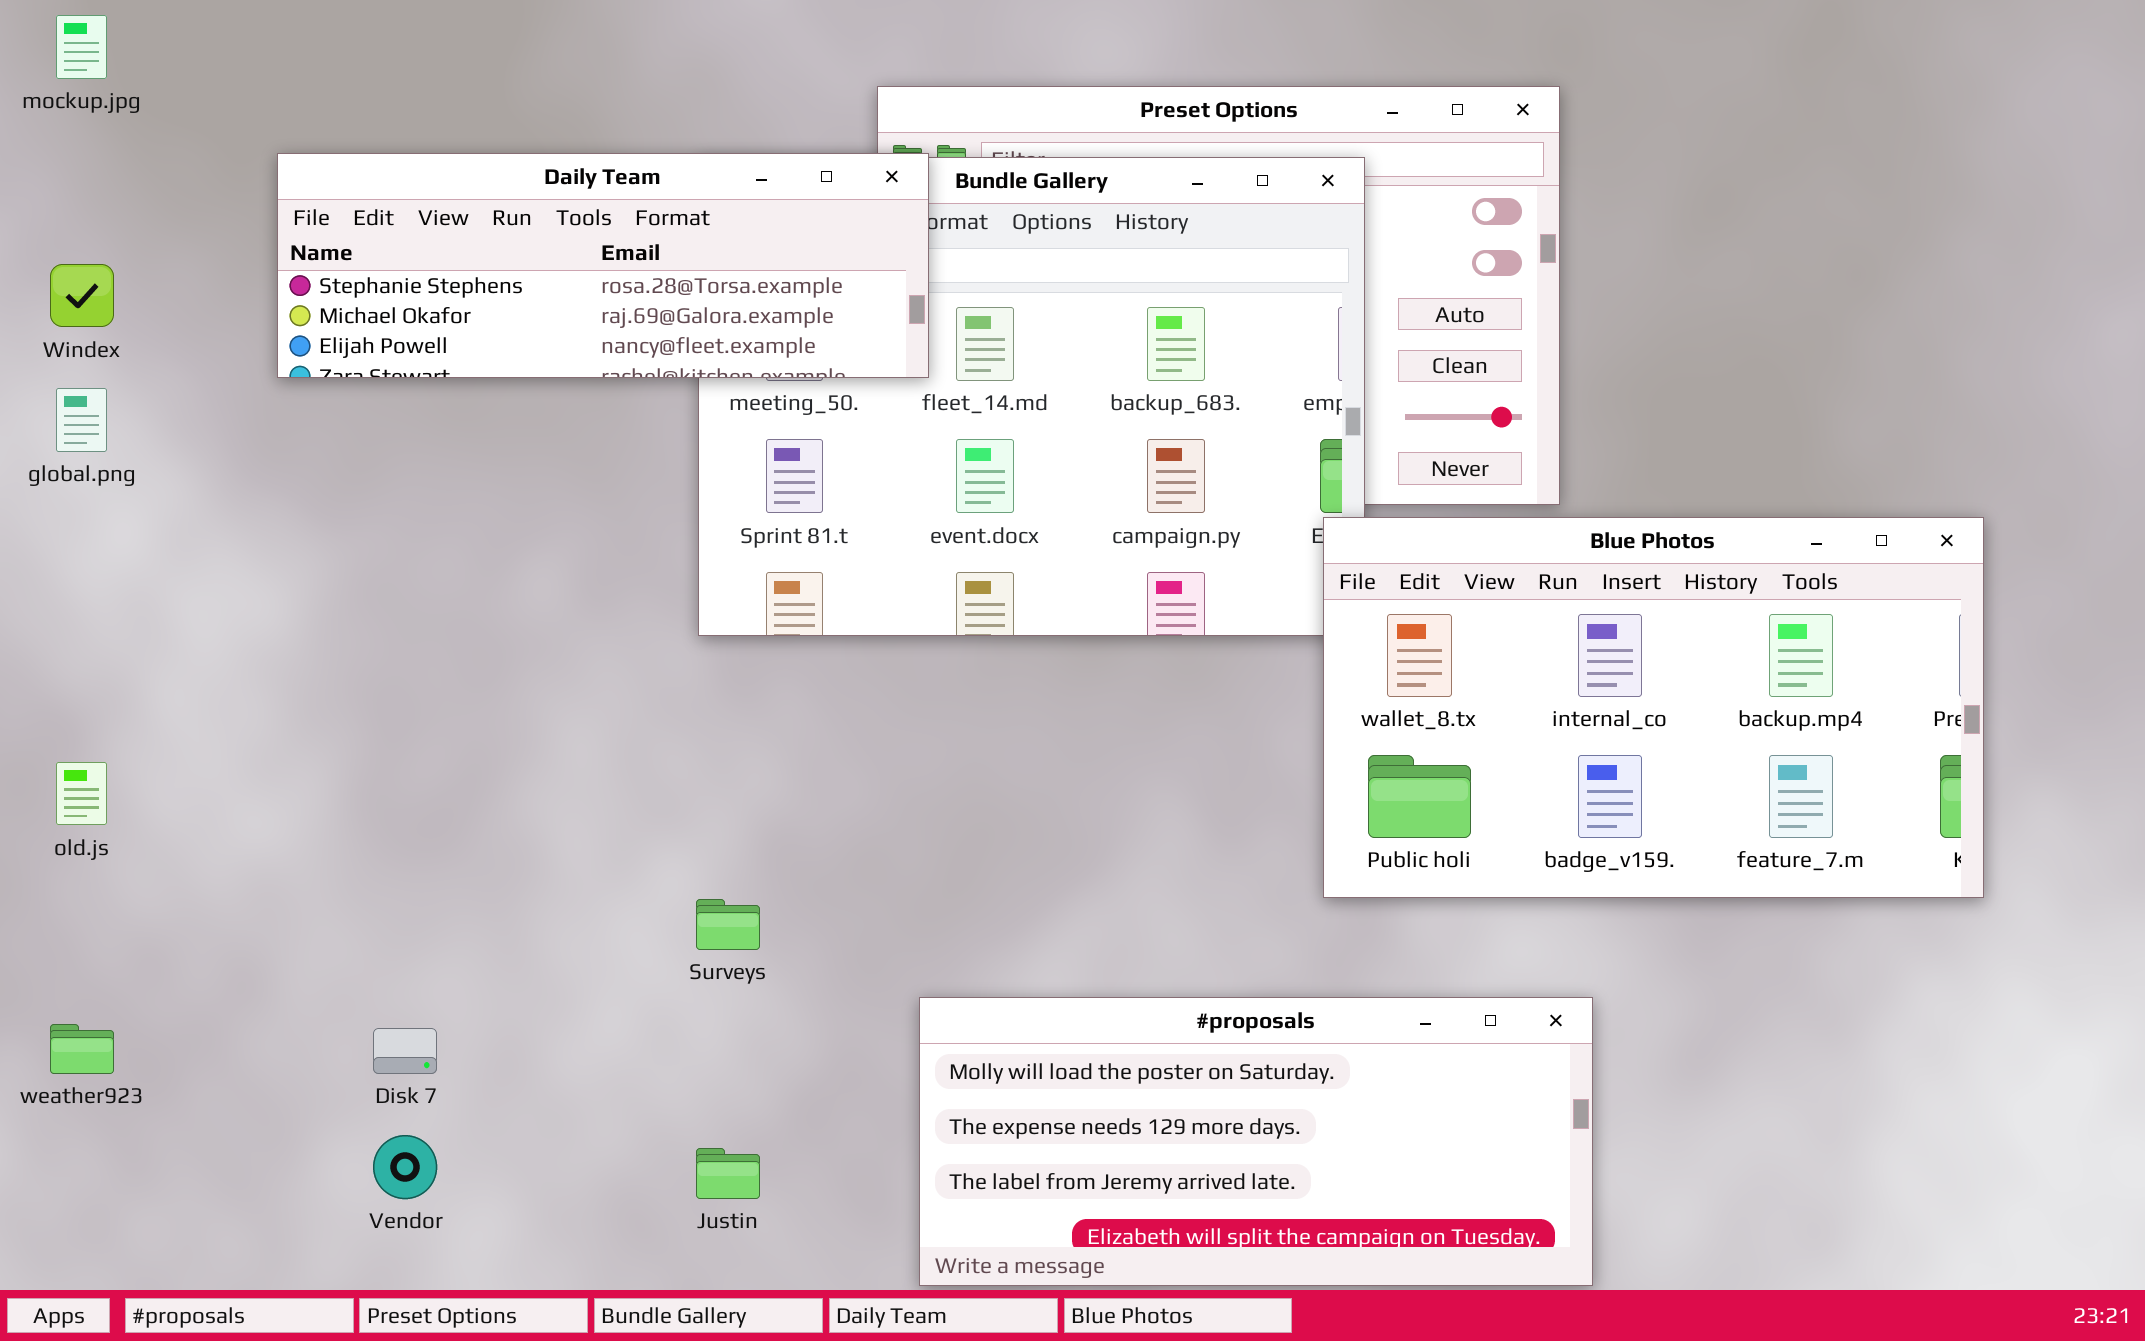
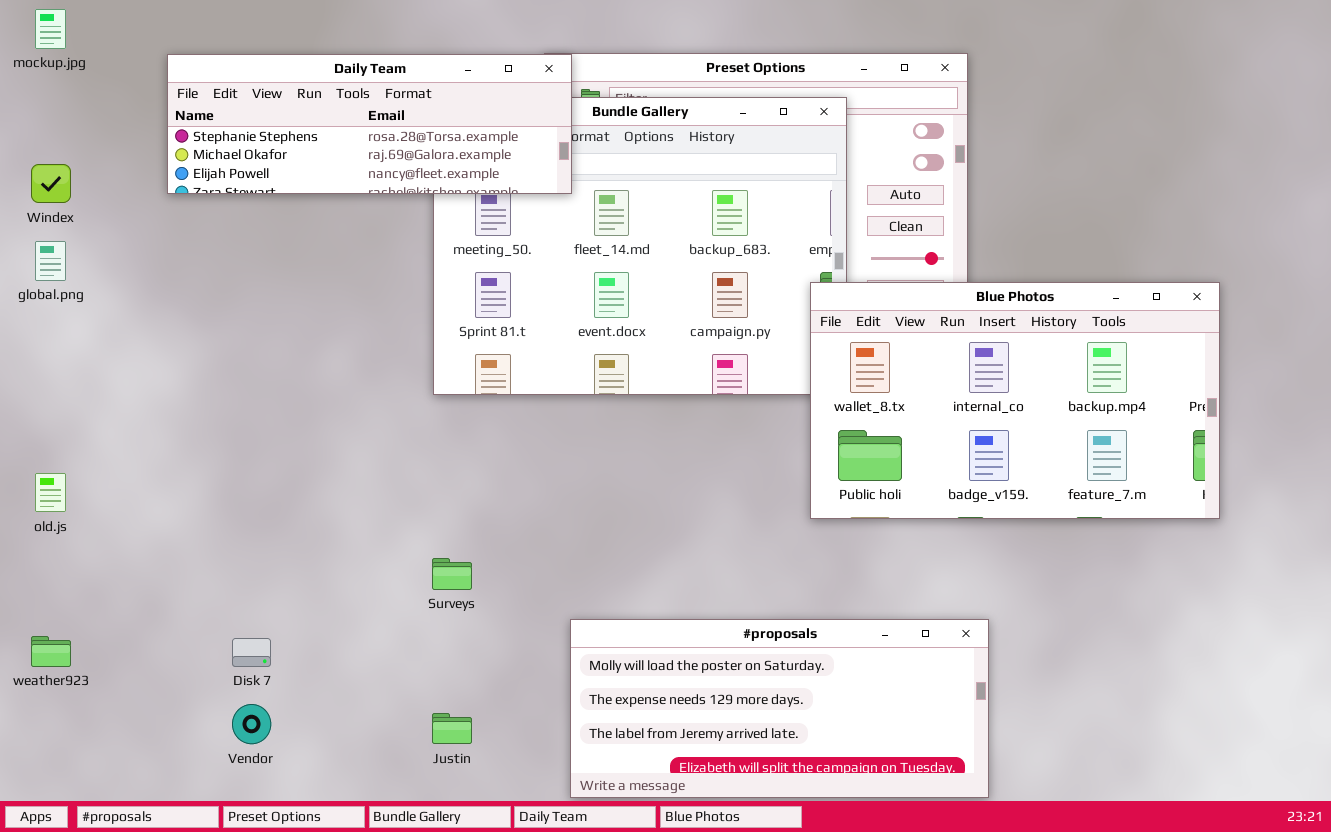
Daily Team: [277,153,929,378] -> [167,54,572,194], moved
Blue Photos: [1323,517,1984,898] -> [810,282,1220,519], moved

